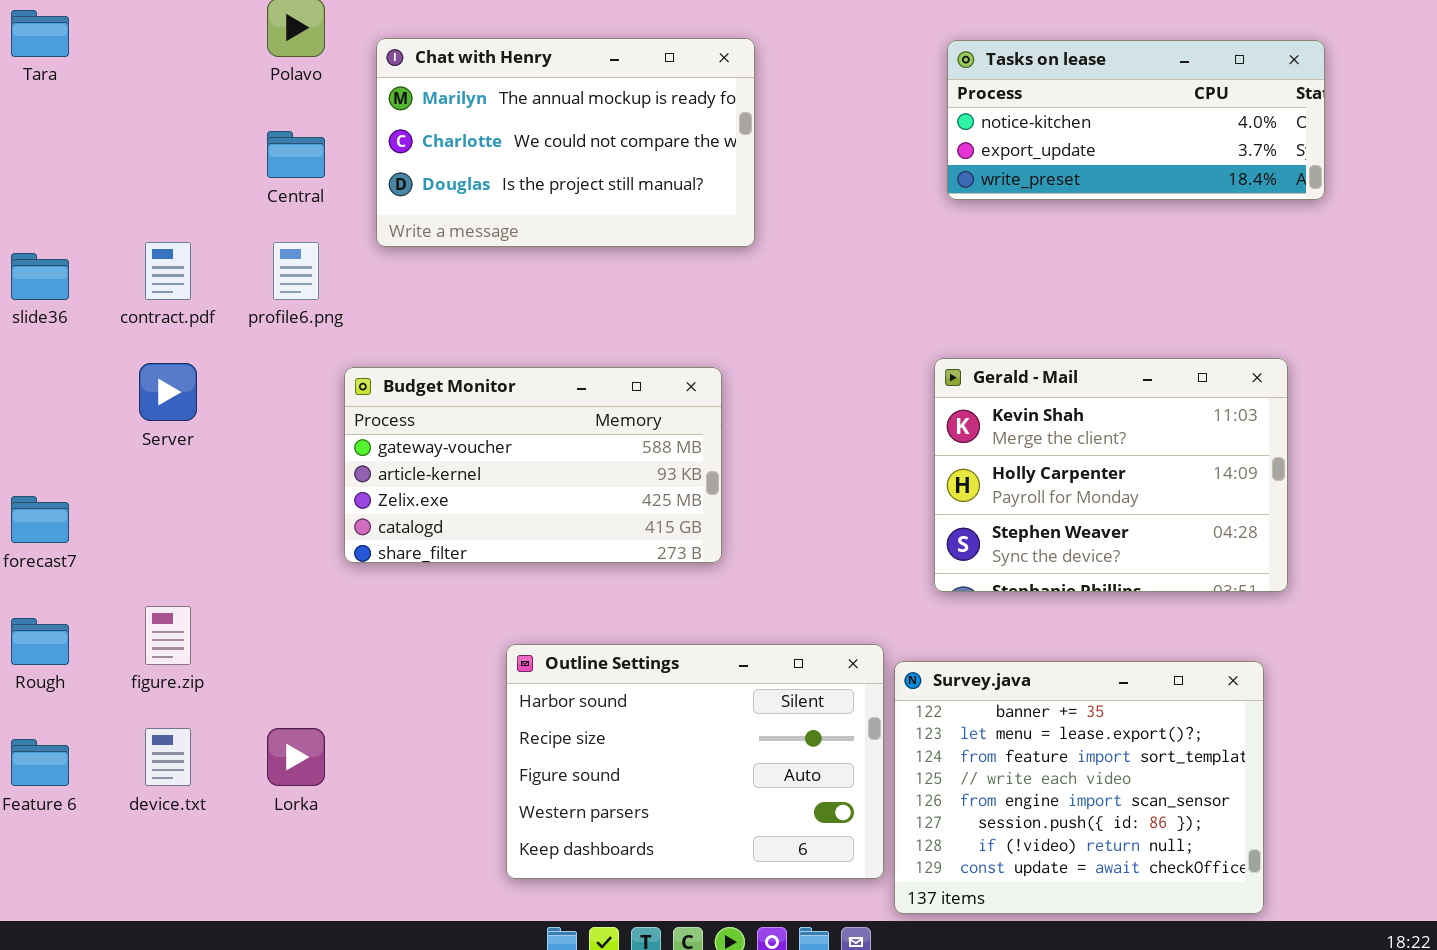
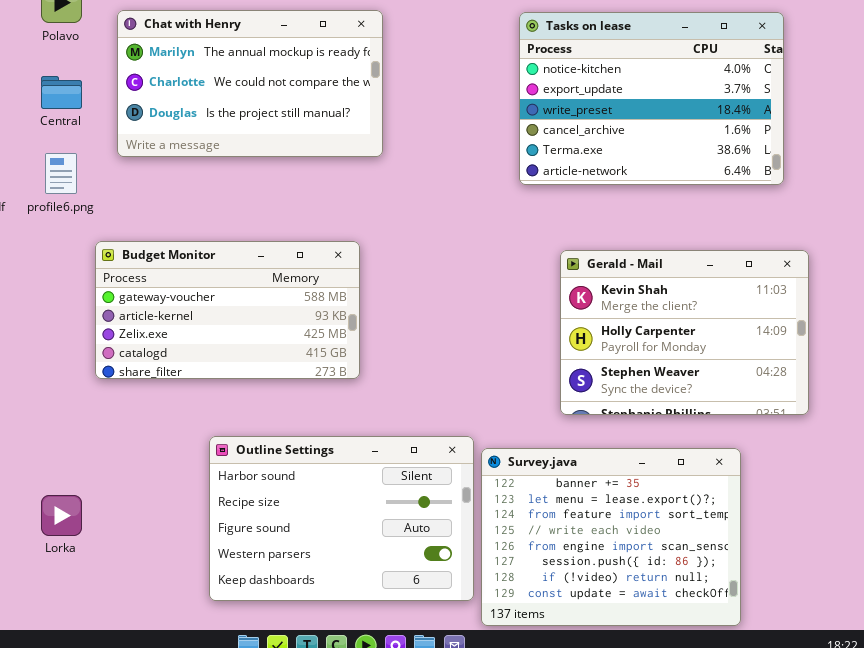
Tasks on lease: [947,40,1325,200] -> [519,12,784,185], resized
Gerald - Mail: [934,358,1288,592] -> [560,250,809,415], moved

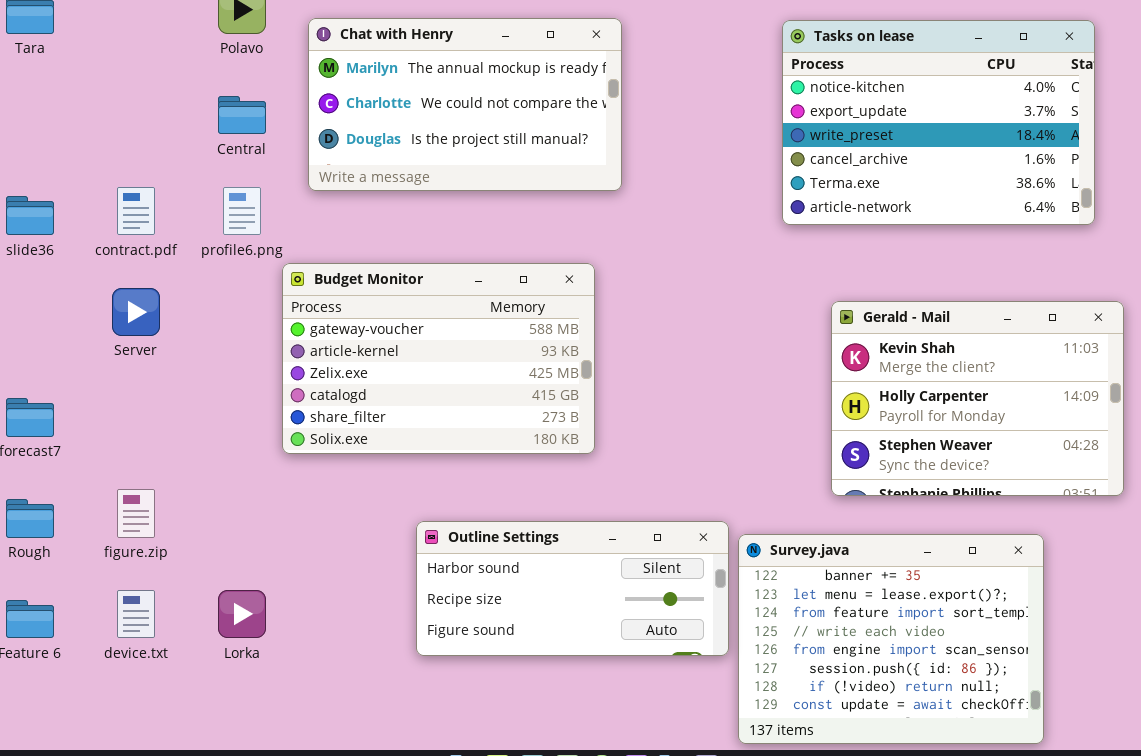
Budget Monitor: [95,241,360,379] -> [282,263,595,454], resized
Outline Settings: [209,436,474,601] -> [416,521,729,656], resized

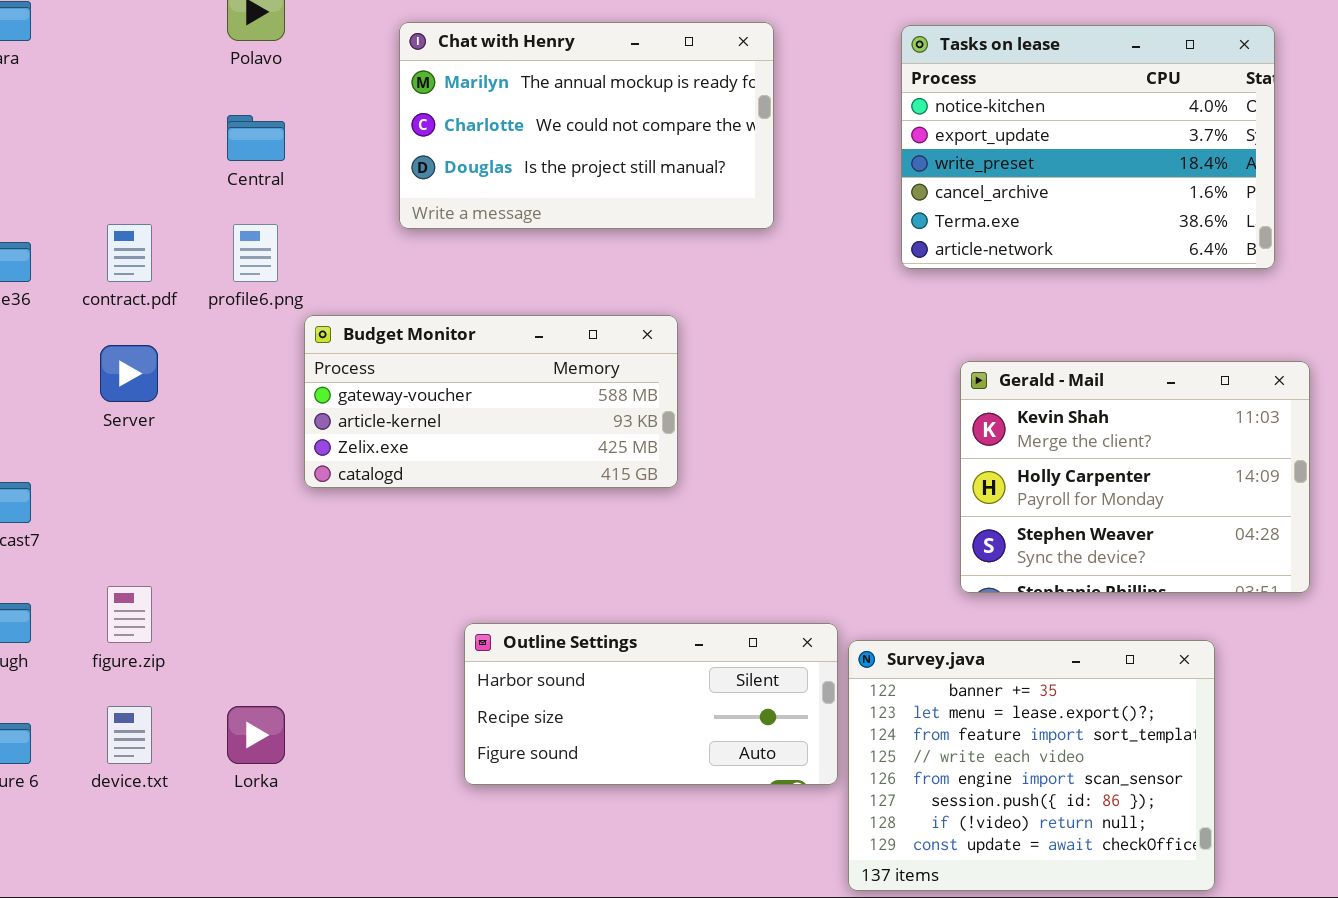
Chat with Henry: [308,18,622,191] -> [399,22,774,229], moved
Budget Monitor: [282,263,595,454] -> [304,315,678,488], resized

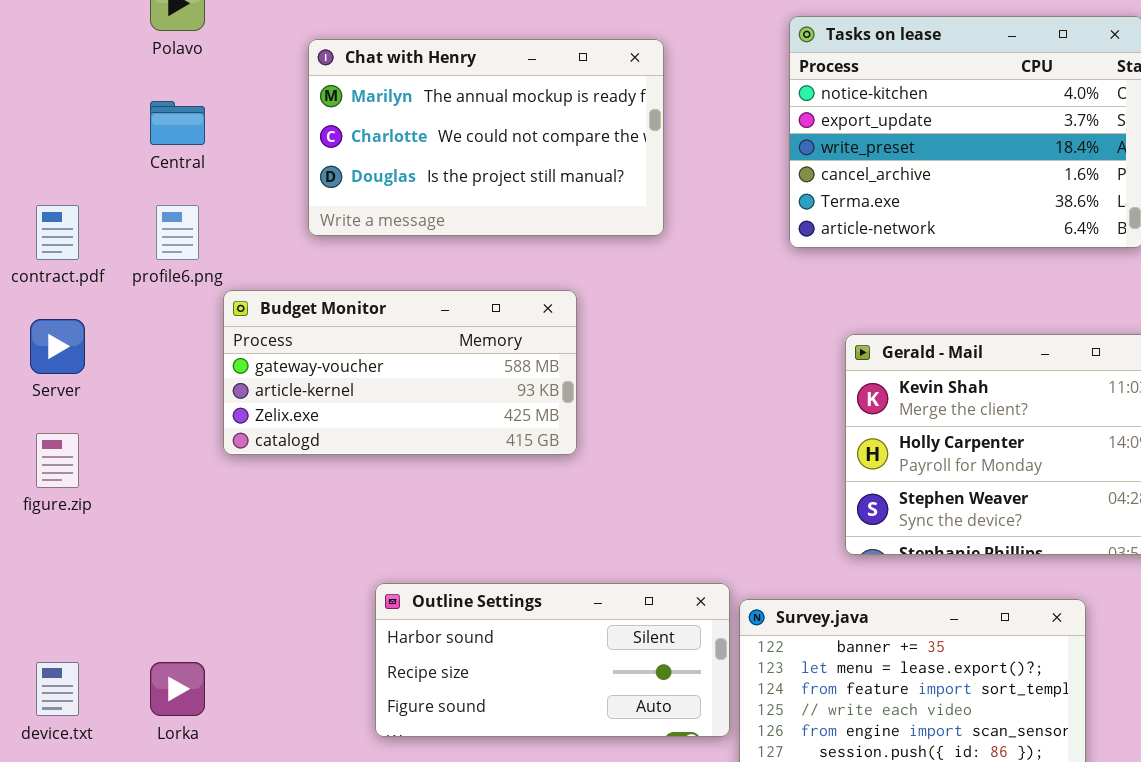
Chat with Henry: [399,22,774,229] -> [308,39,664,236], moved
figure.zip: [107,586,152,643] -> [36,433,79,488], moved

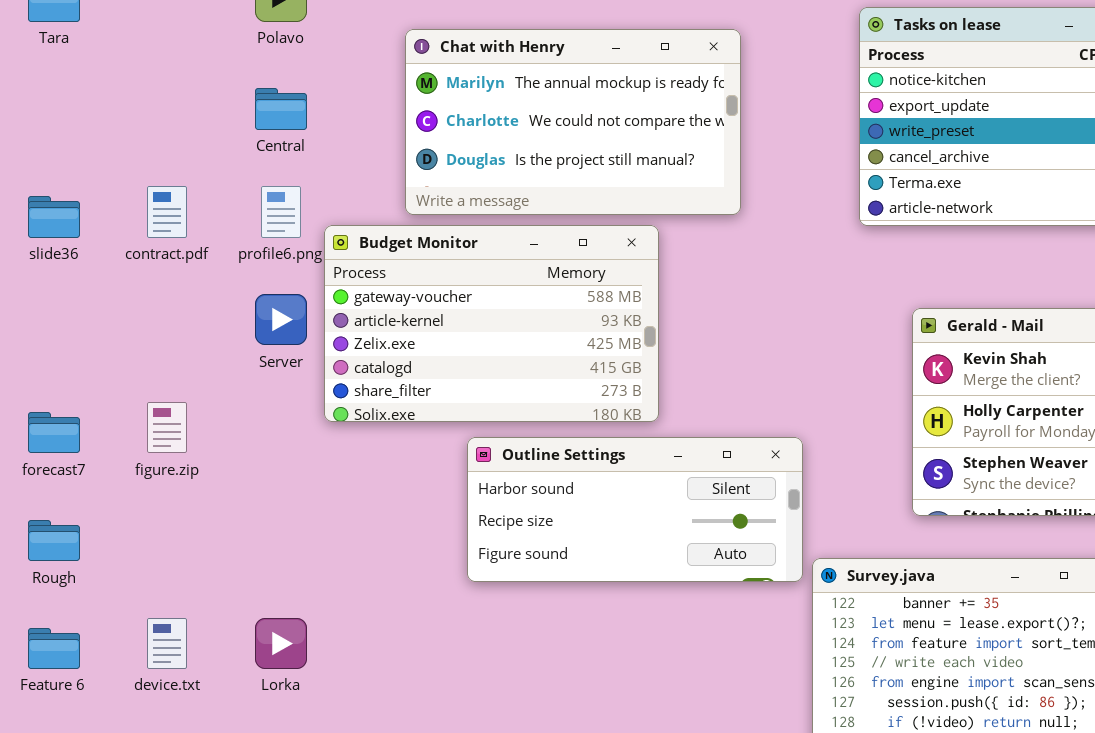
Budget Monitor: [223,290,577,455] -> [324,225,659,422], resized
Server: [30,319,85,374] -> [255,294,307,345], moved
Outline Settings: [375,583,730,737] -> [467,437,803,582], moved

